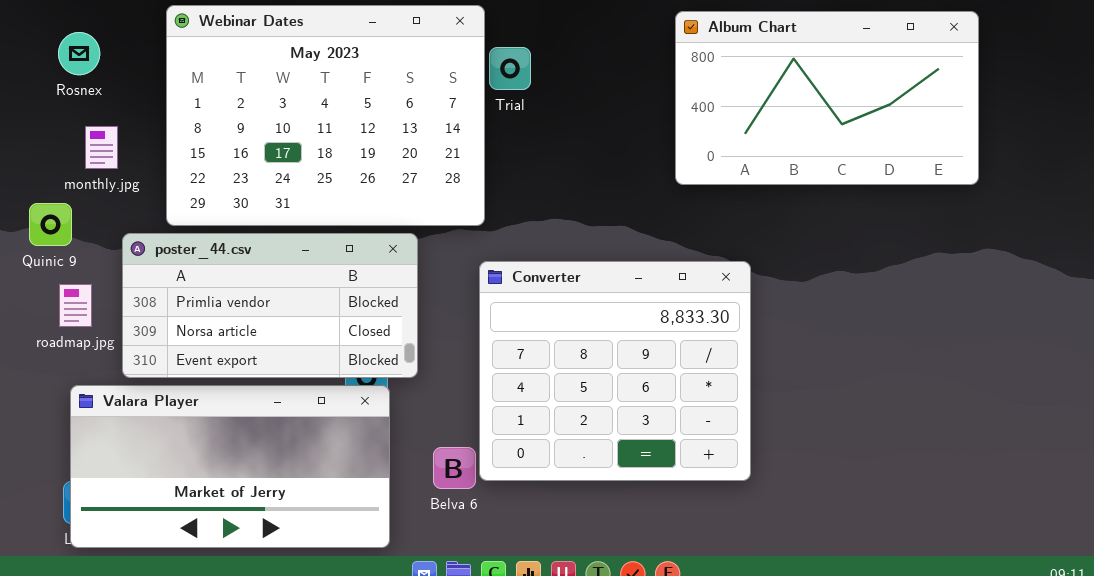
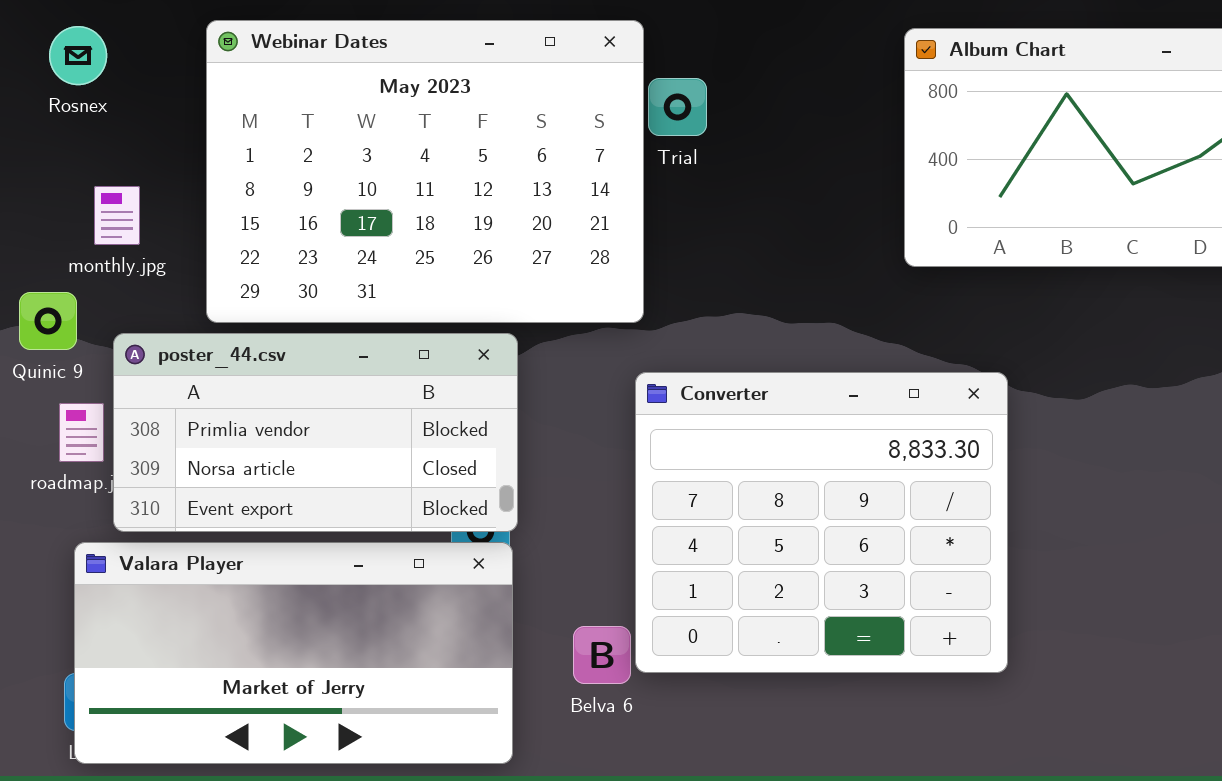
Rosnex: [58,32,100,75] -> [49,26,107,85], moved
poster_44.csv: [122,233,418,378] -> [113,333,518,532], moved

